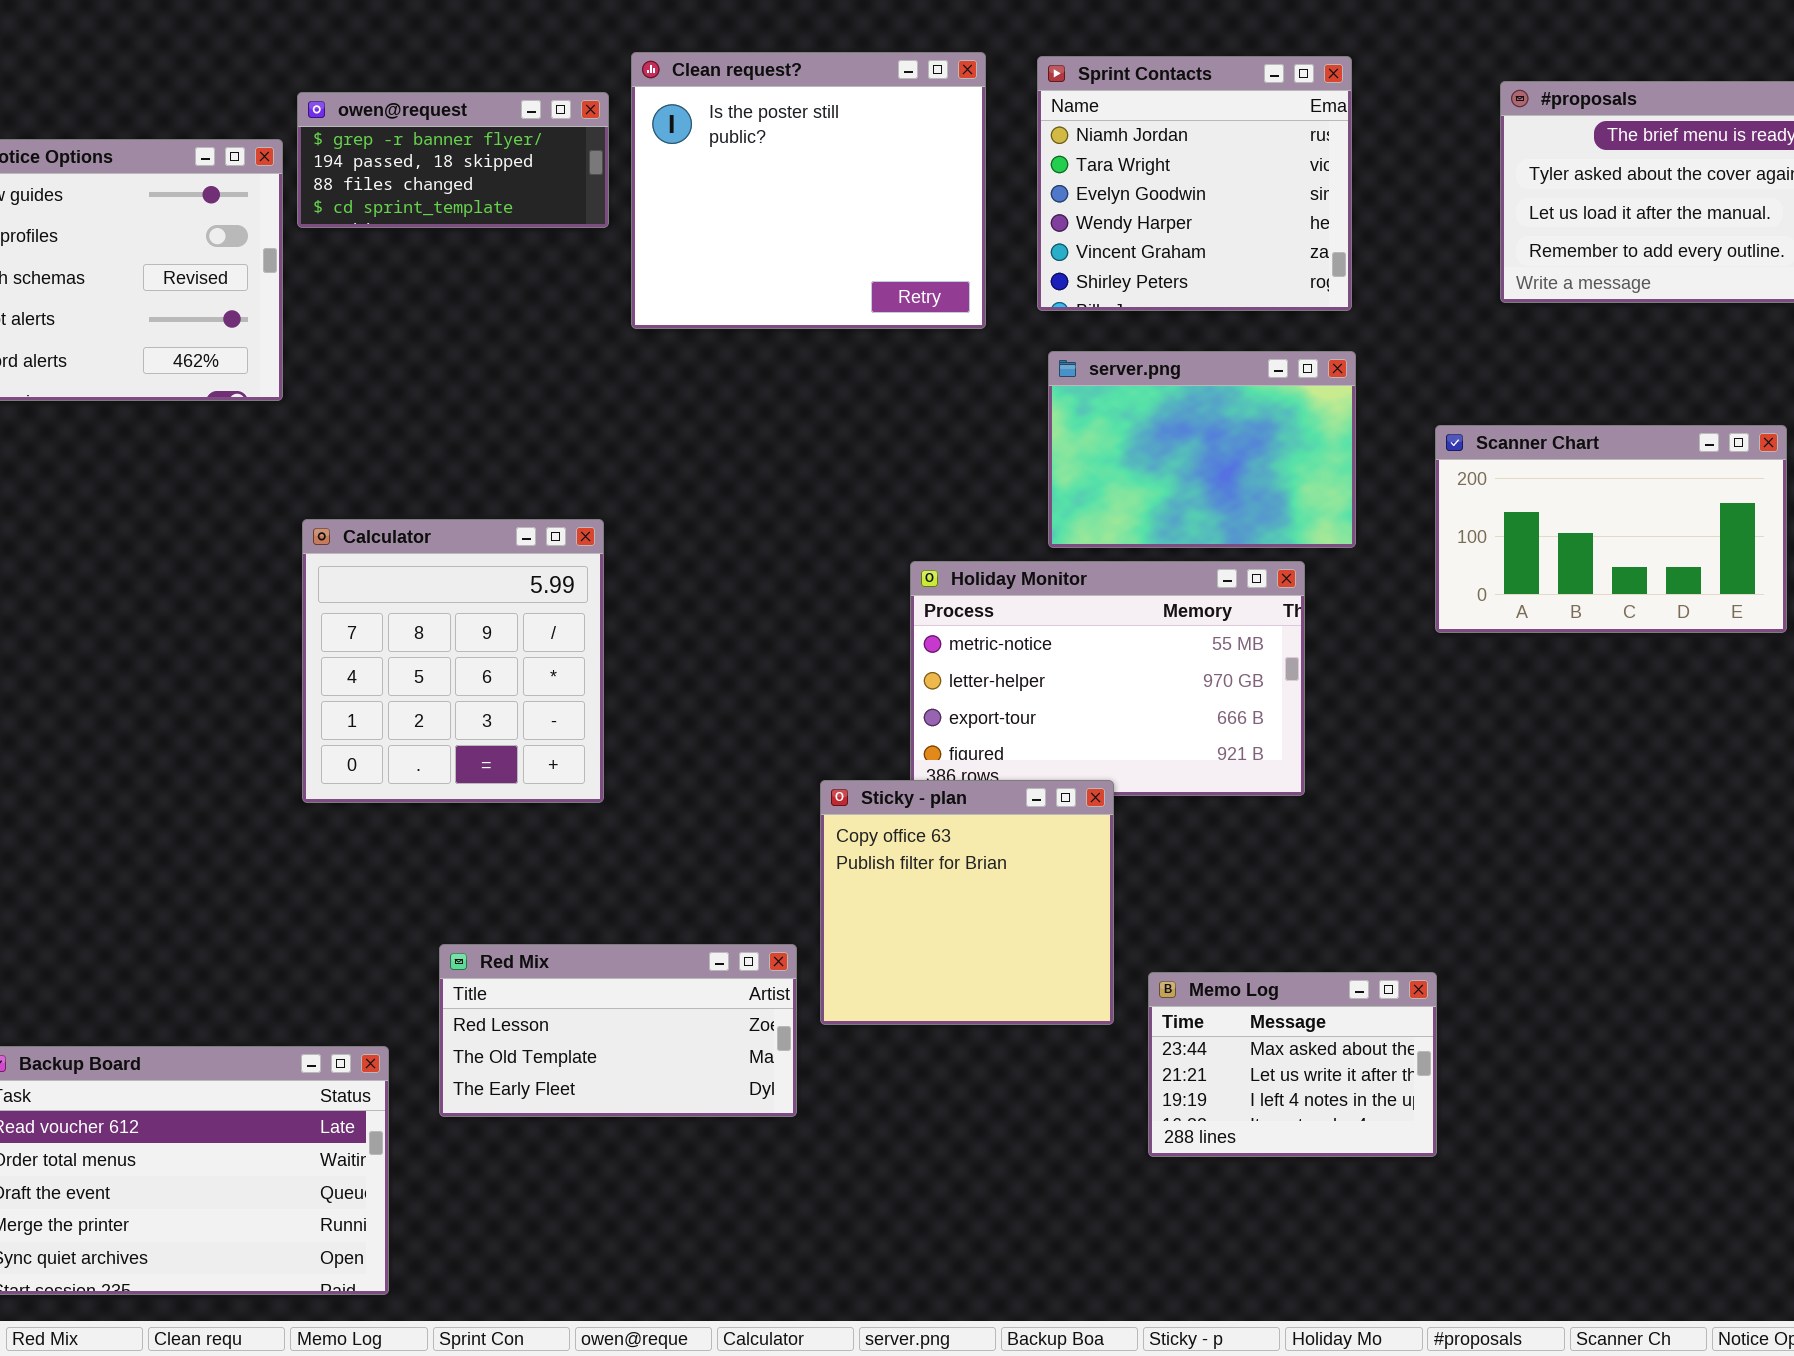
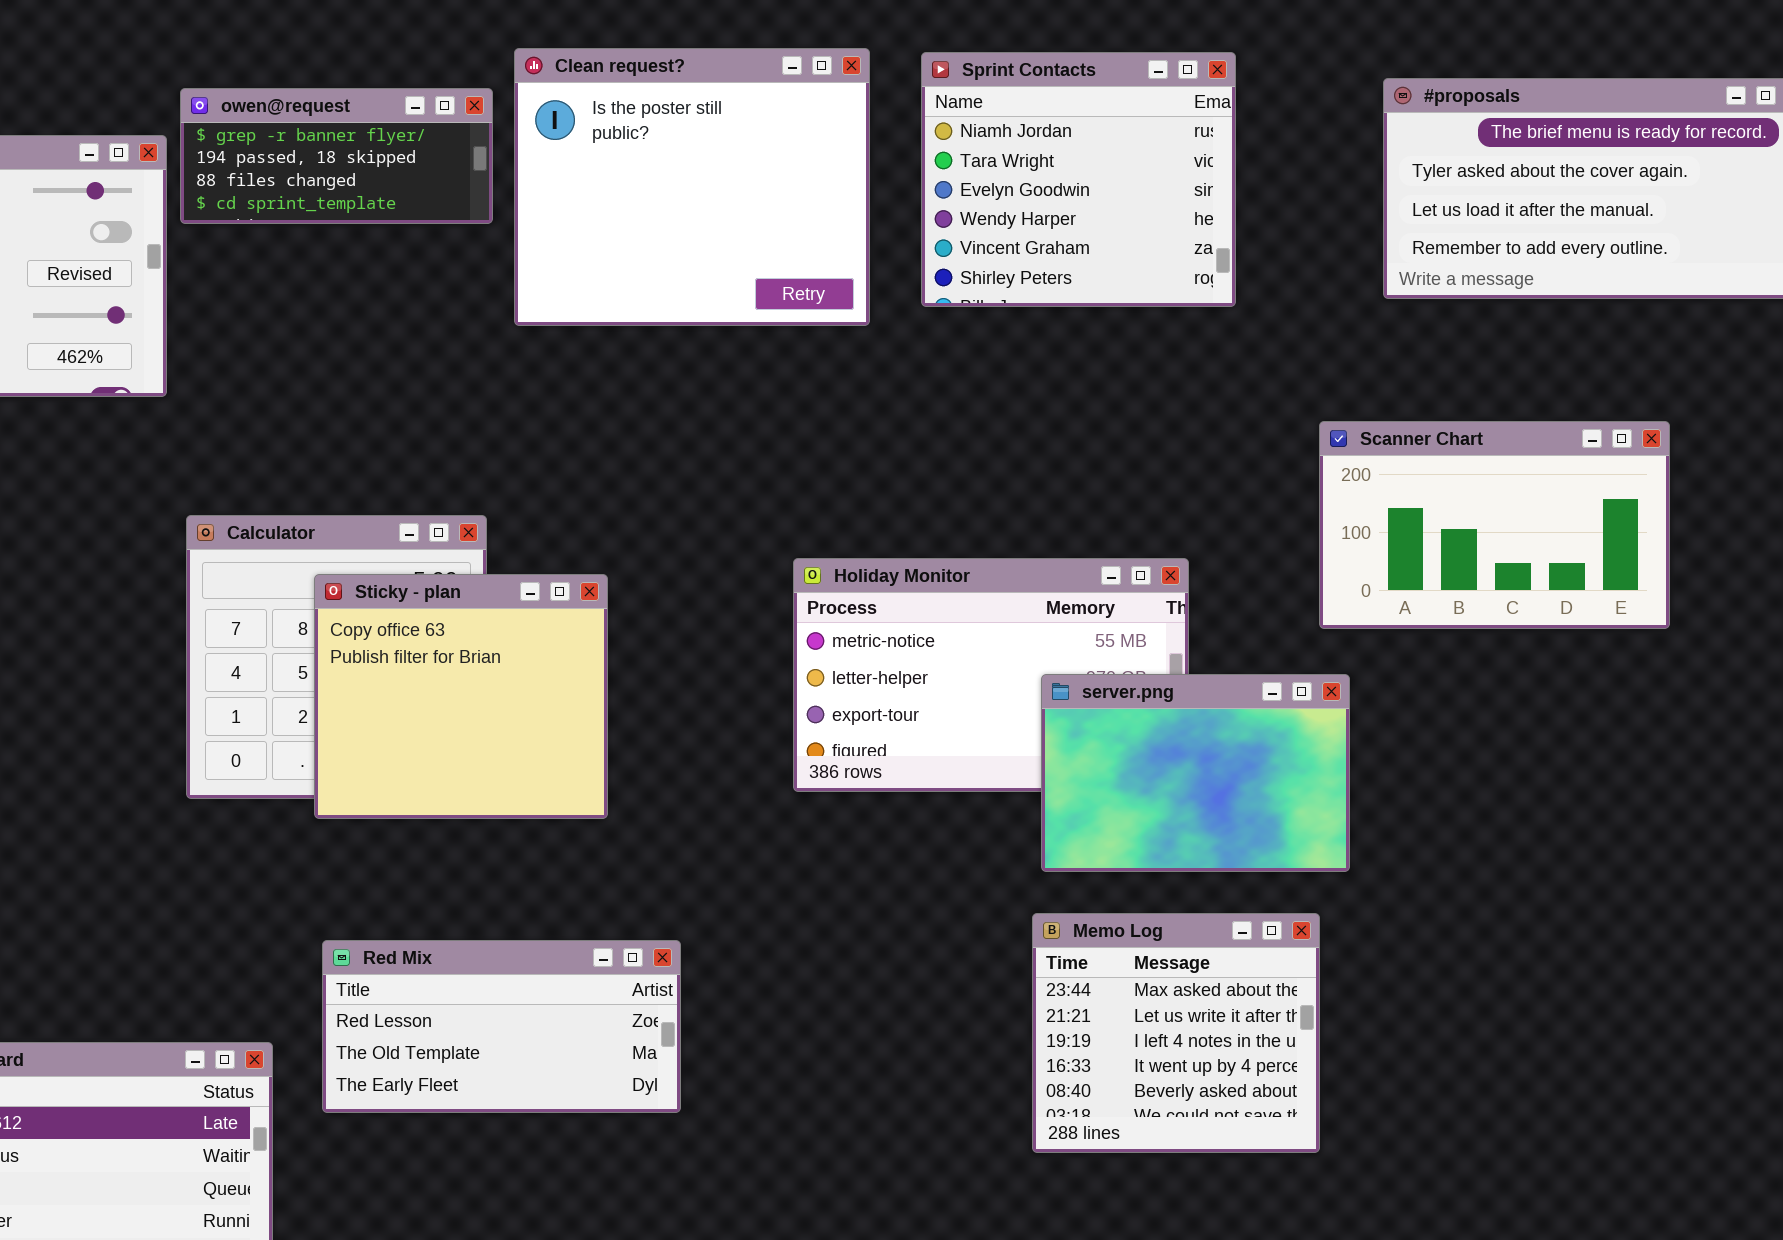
server.png: [1048,351,1356,548] -> [1041,674,1350,872], moved
Sticky - plan: [820,780,1114,1025] -> [314,574,608,819], moved
Memo Log: [1148,972,1437,1157] -> [1032,913,1320,1153], resized

